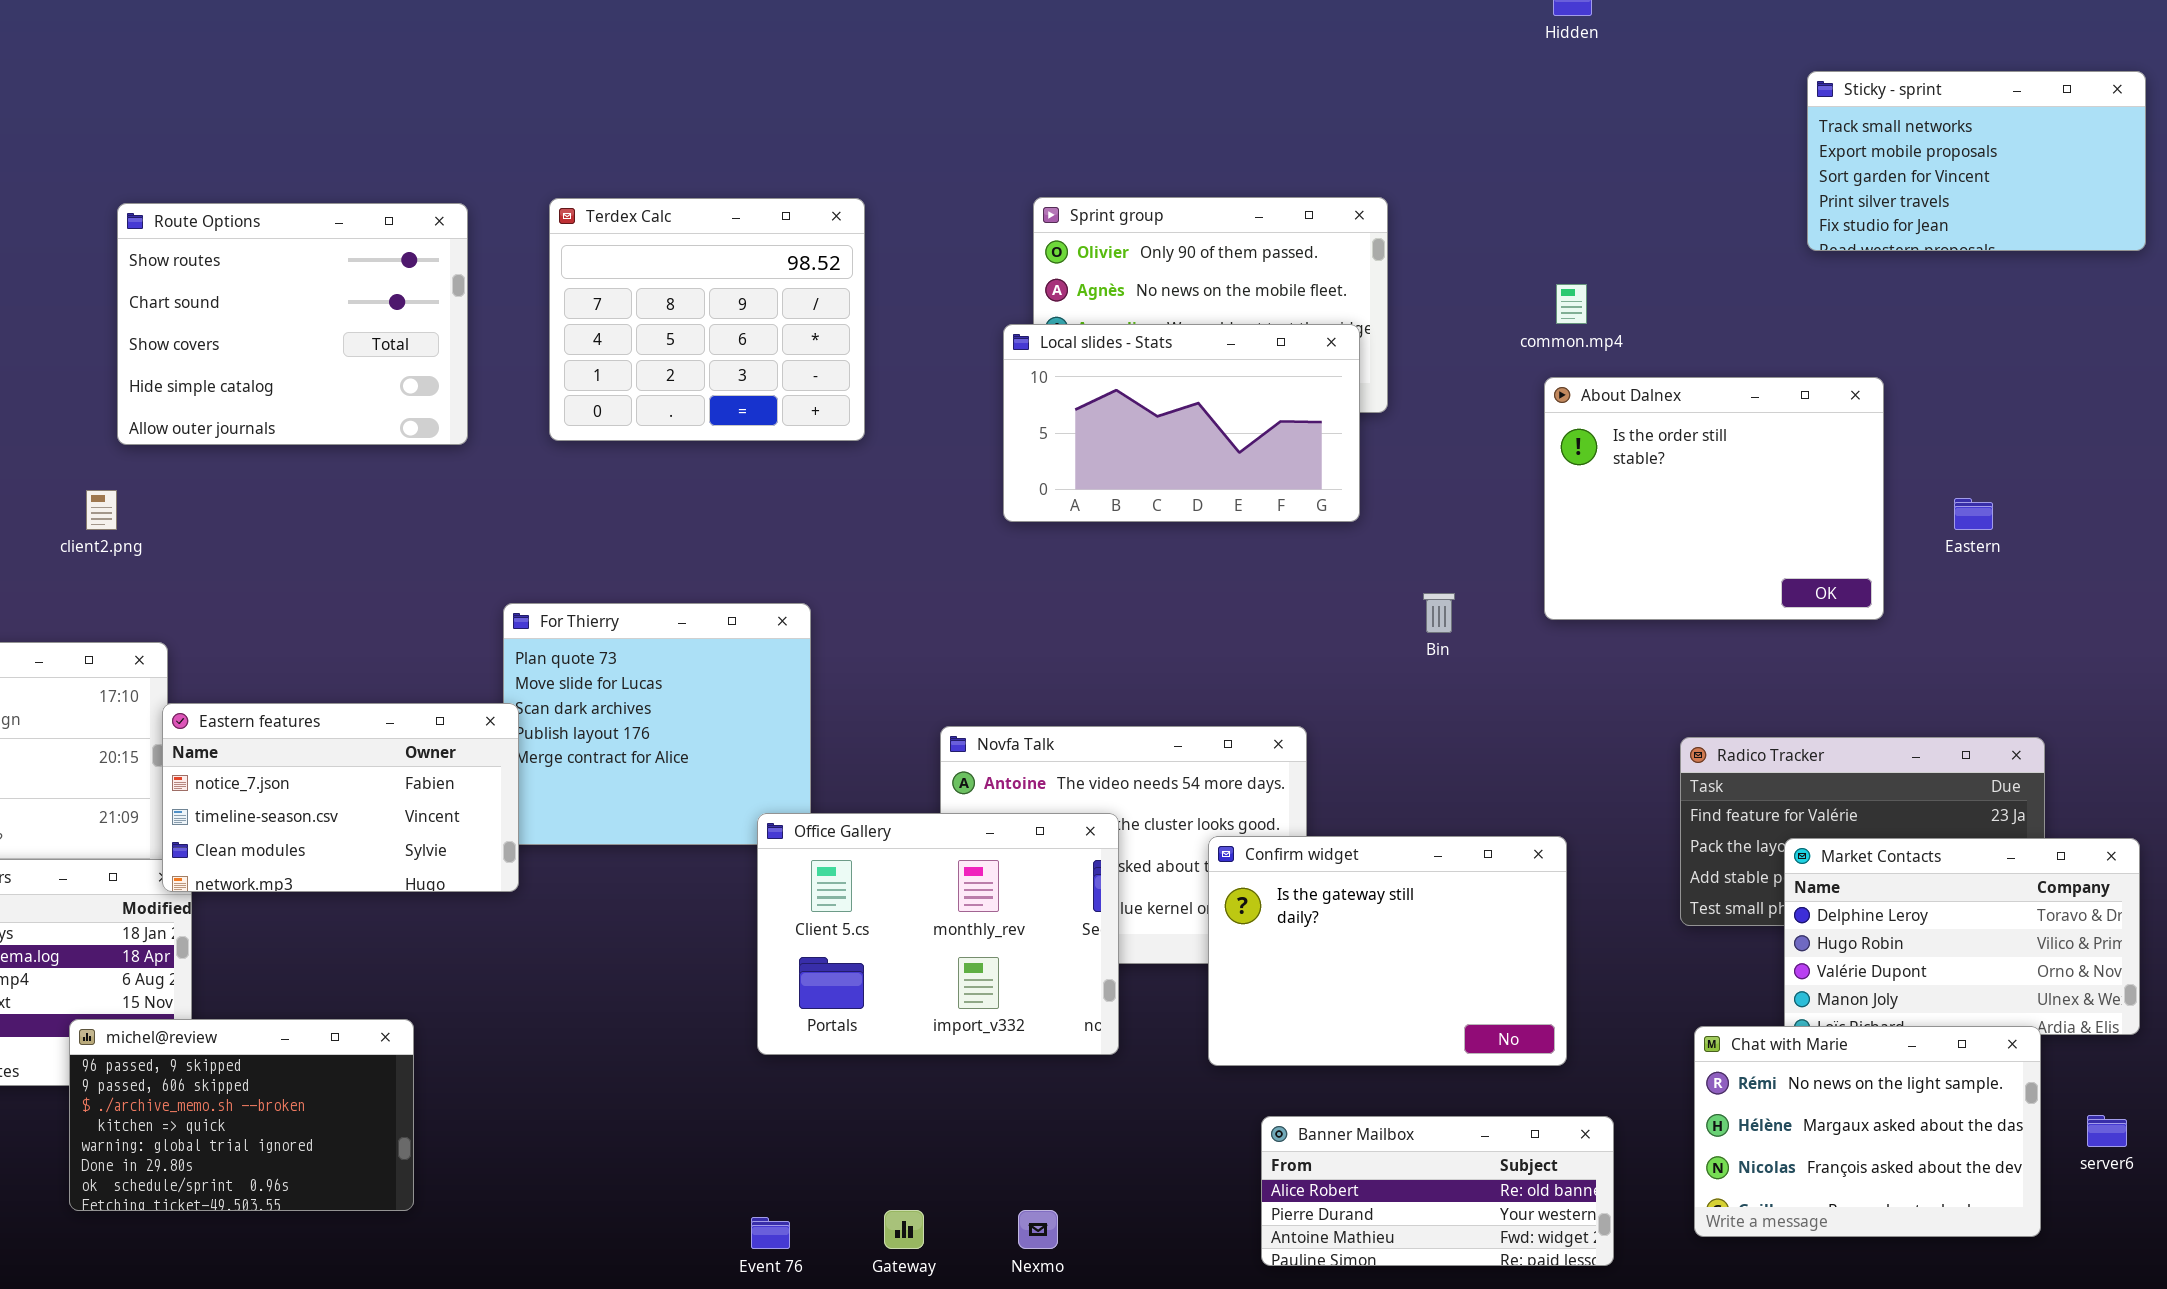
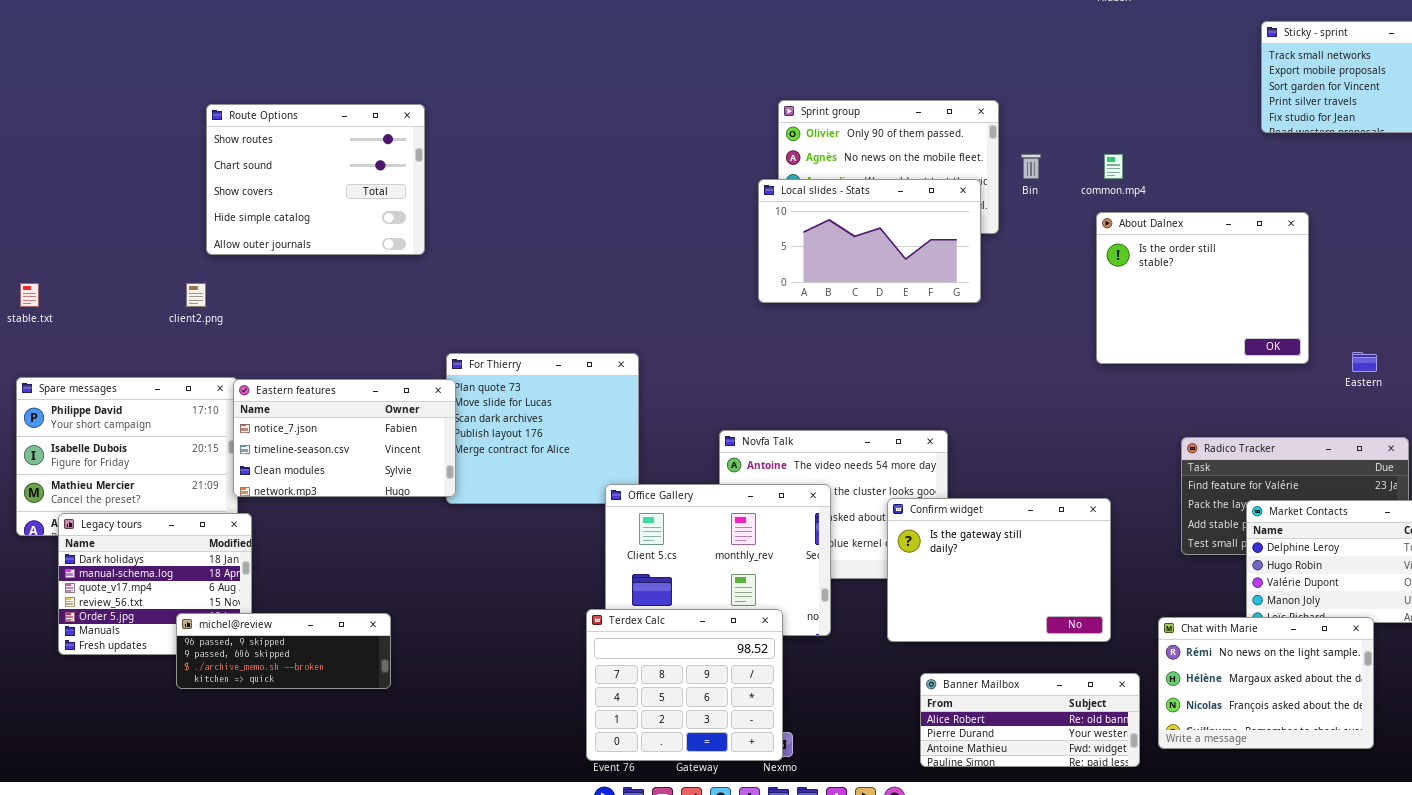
Terdex Calc: [549,198,865,441] -> [586,609,783,761], moved
Eastern: [1954,498,1993,530] -> [1352,352,1377,372], moved
Bin: [1423,593,1455,633] -> [1021,154,1041,179], moved
Eastern features: [162,703,519,892] -> [233,379,456,497], moved
michel@review: [69,1019,414,1211] -> [176,613,391,689], resized
Chat with Marie: [1694,1026,2041,1237] -> [1158,617,1374,749], moved

